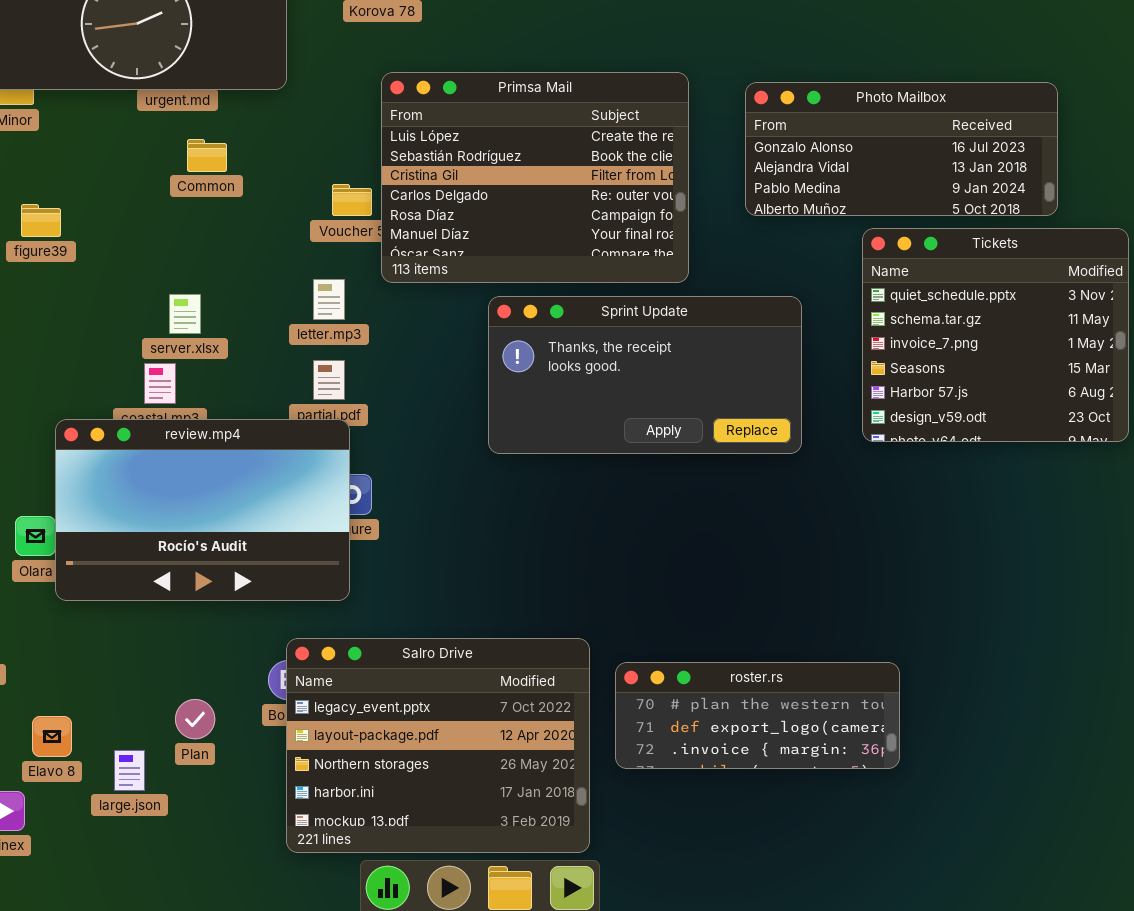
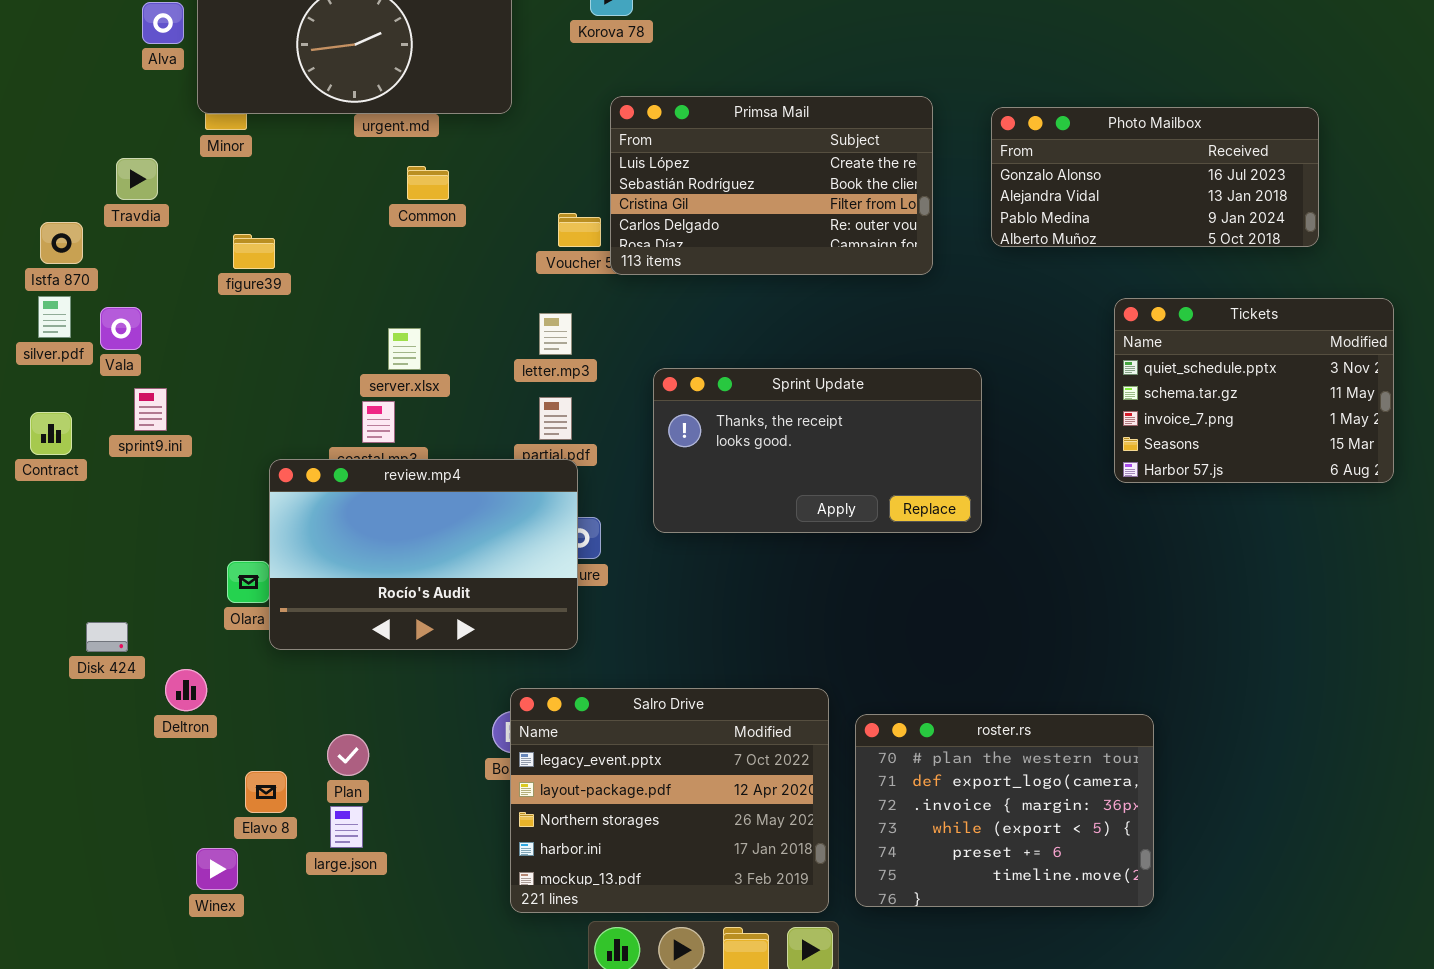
Primsa Mail: [381,72,689,283] -> [610,96,933,275], resized
Tickets: [862,228,1129,442] -> [1114,298,1394,483], resized
Sprint Update: [488,296,802,454] -> [653,368,982,533], moved
roster.rs: [615,662,900,769] -> [855,714,1154,907], resized
Plan: [175,699,215,739] -> [327,734,369,776], moved

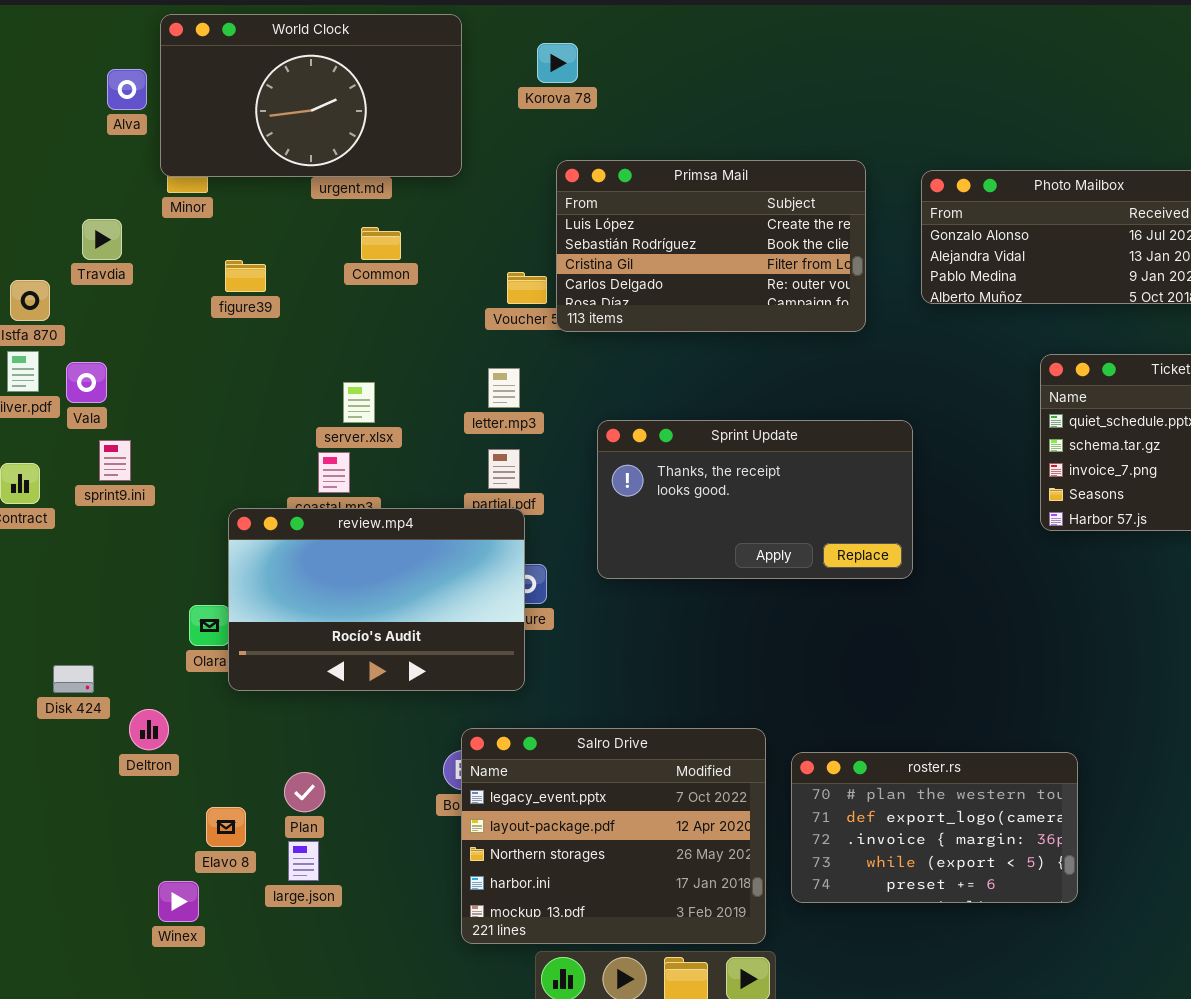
figure39: [233,234,275,269] -> [225,260,266,292], moved
roster.rs: [855,714,1154,907] -> [791,752,1078,903], resized

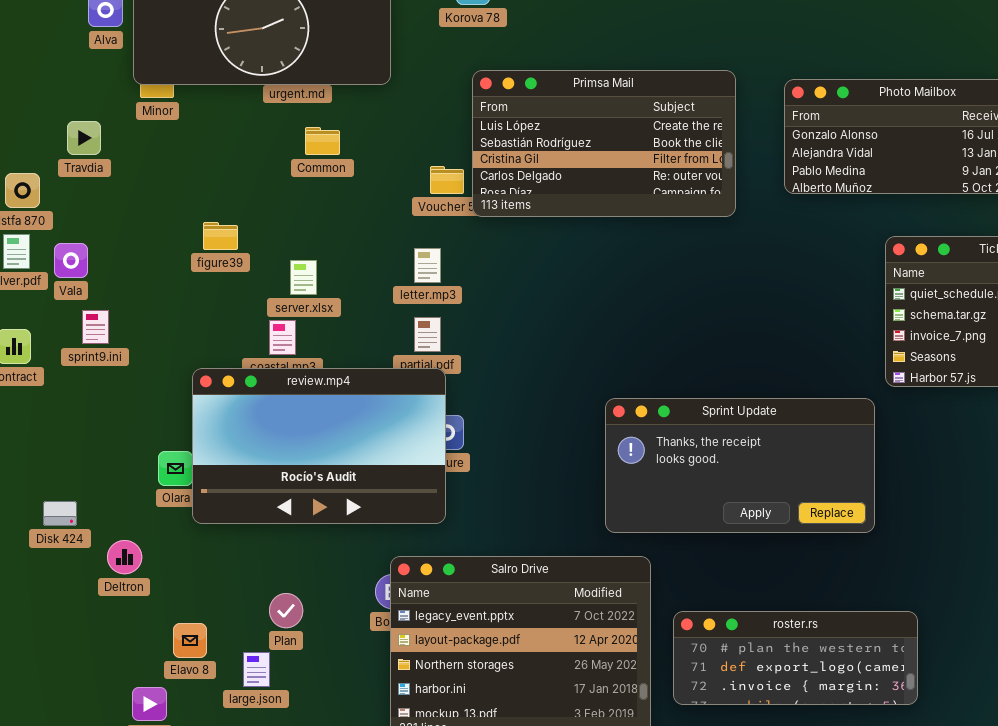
figure39: [225,260,266,292] -> [203,222,238,250], moved
Sprint Update: [597,420,913,579] -> [605,398,875,533], moved
roster.rs: [791,752,1078,903] -> [673,611,918,705], resized
Plan: [284,772,325,812] -> [269,593,303,628], moved

